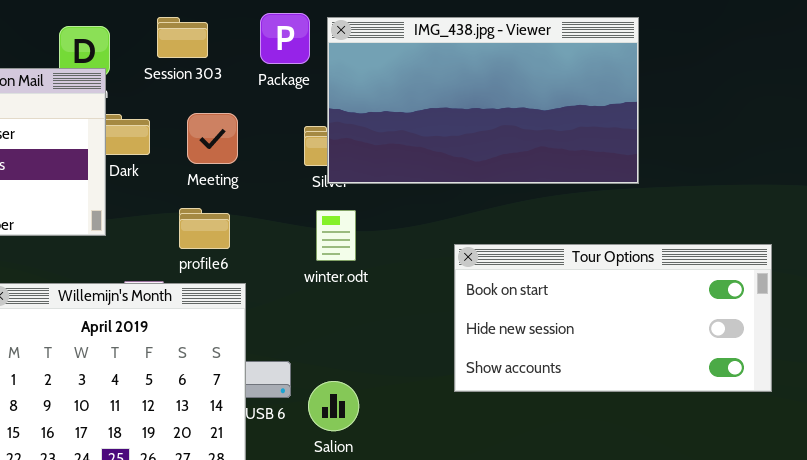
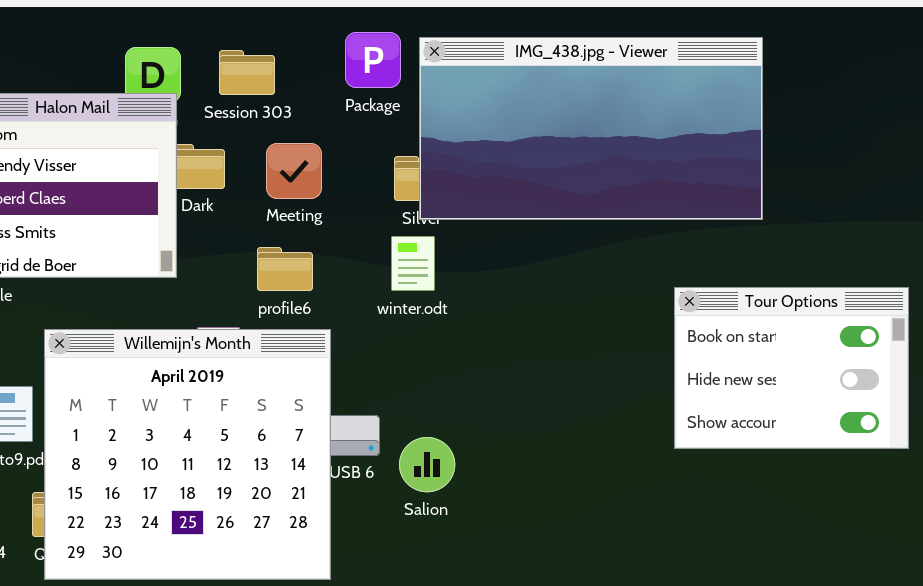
Session 303: [157,17,208,58] -> [219,50,275,95], moved
winter.odt: [316,210,356,261] -> [391,236,435,291], moved
Tour Options: [454,244,772,392] -> [674,287,909,449], resized

